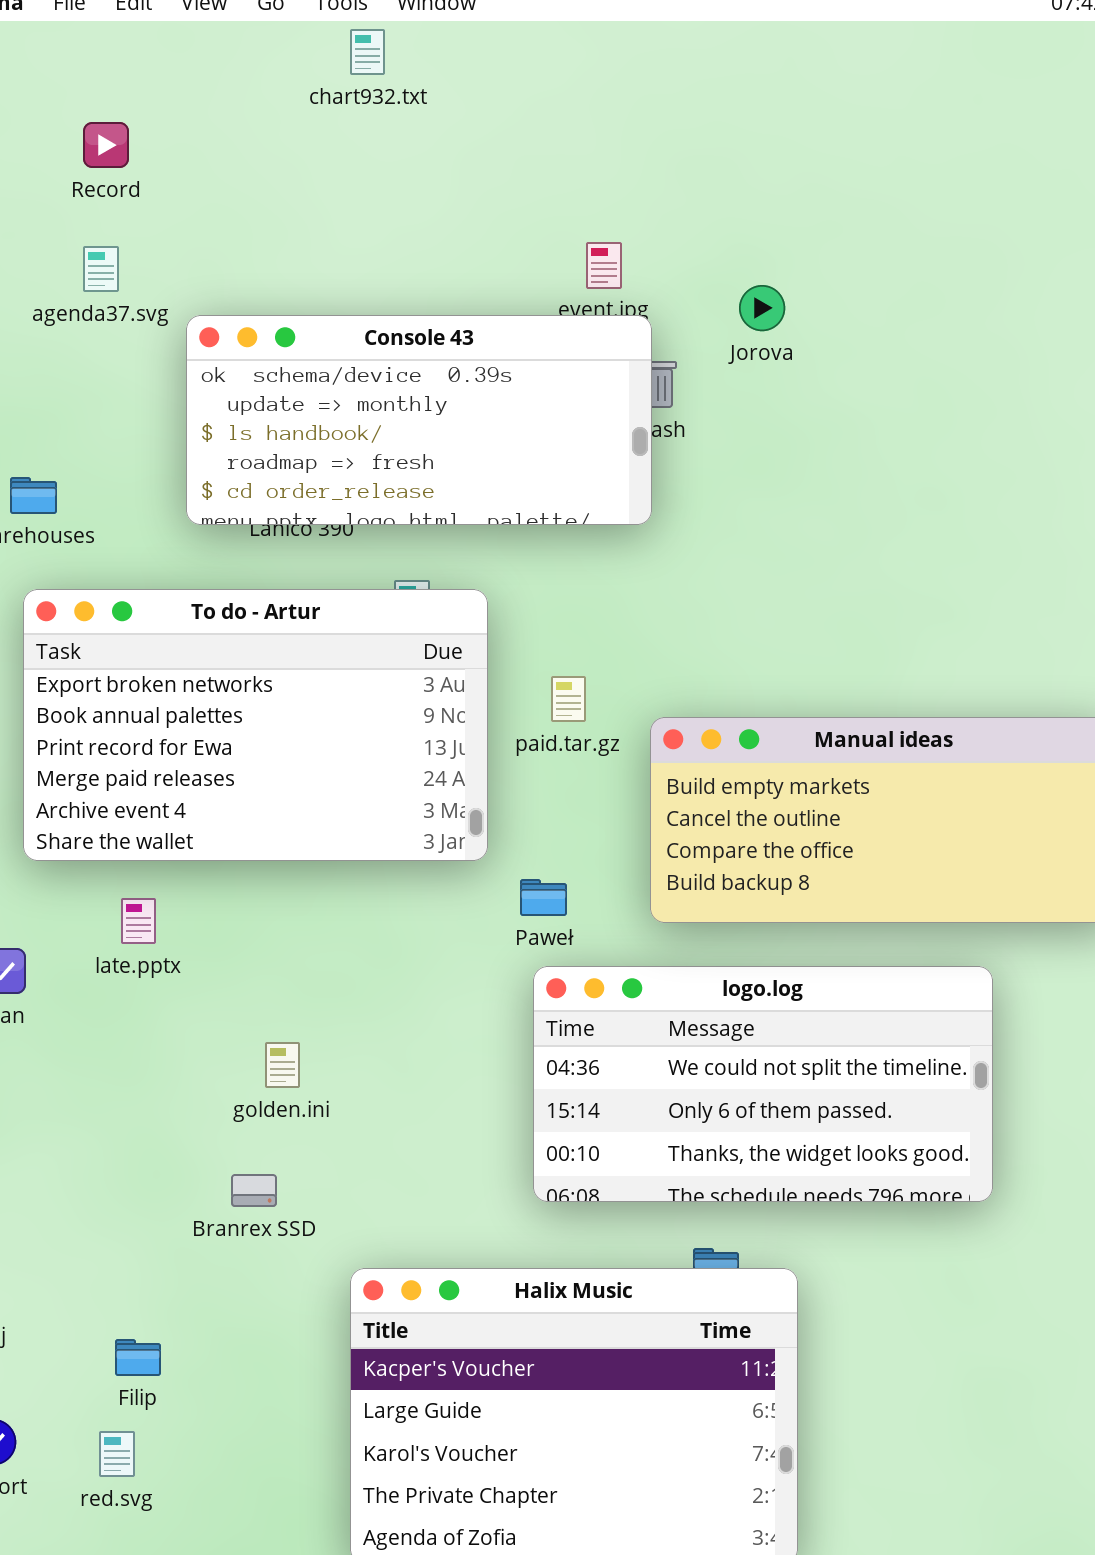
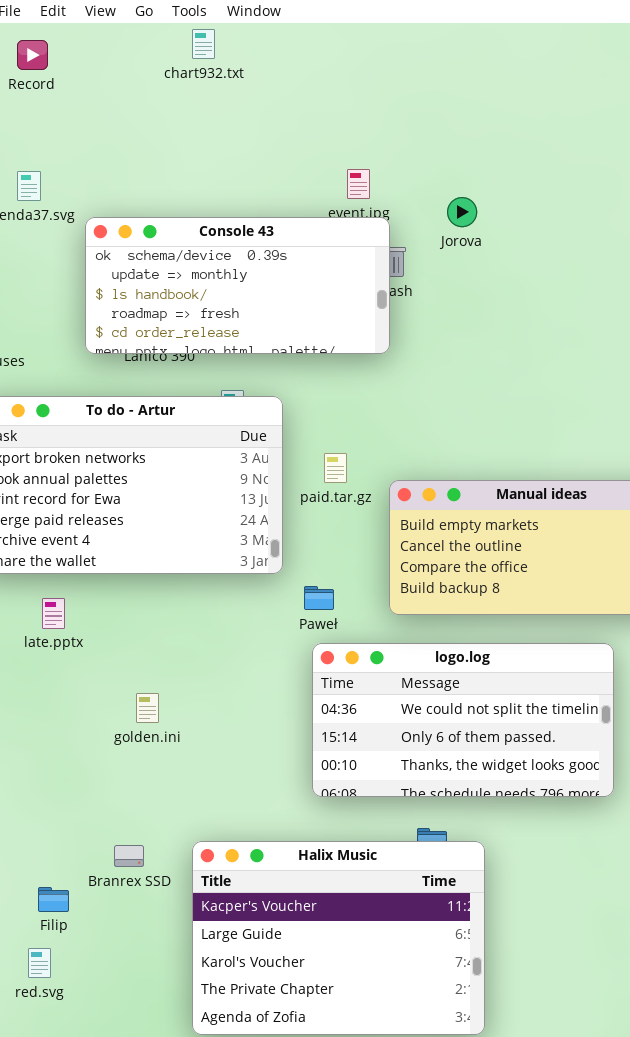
Record: [83,122,129,168] -> [17,40,48,70], moved
Branrex SSD: [231,1174,277,1207] -> [114,845,144,867], moved

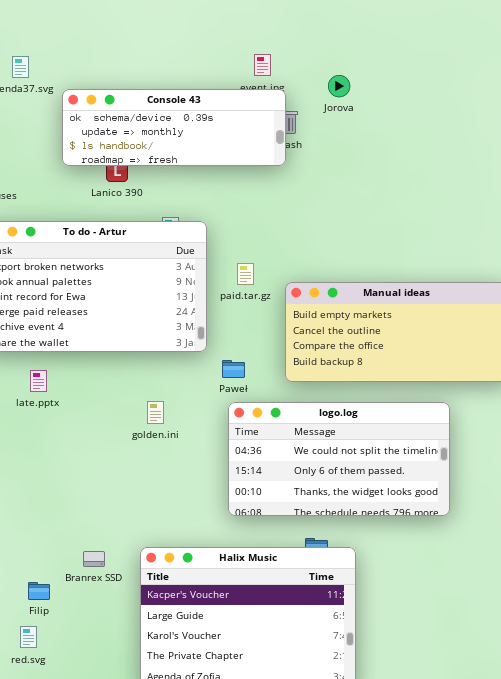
Console 43: [85,217,390,354] -> [62,89,286,166], resized
golden.ini: [136,693,159,723] -> [147,401,164,424], moved

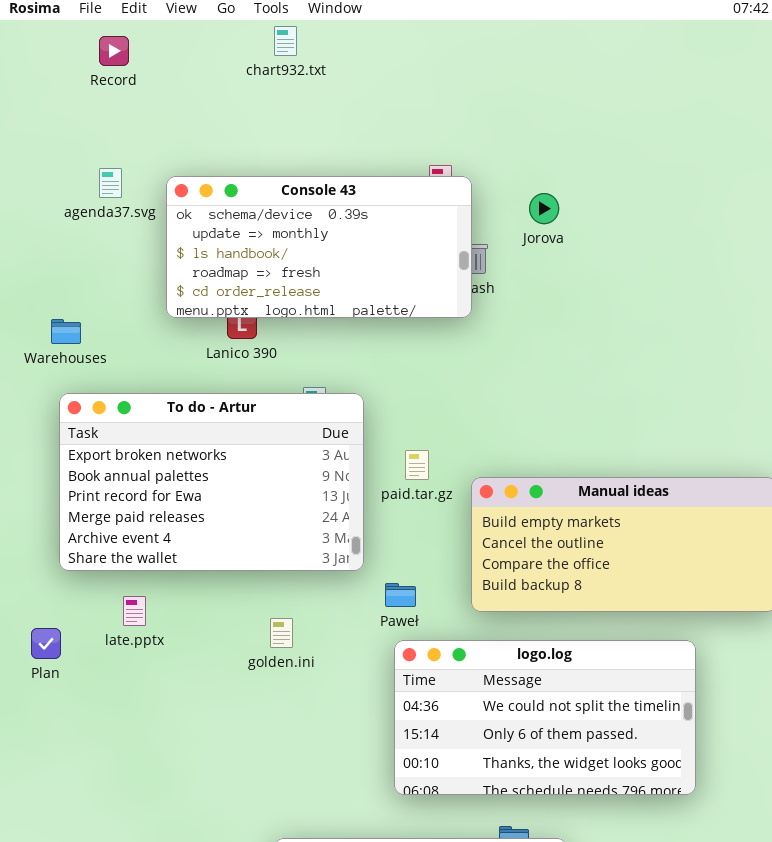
Console 43: [62,89,286,166] -> [166,176,472,318], resized
golden.ini: [147,401,164,424] -> [270,618,293,648], moved

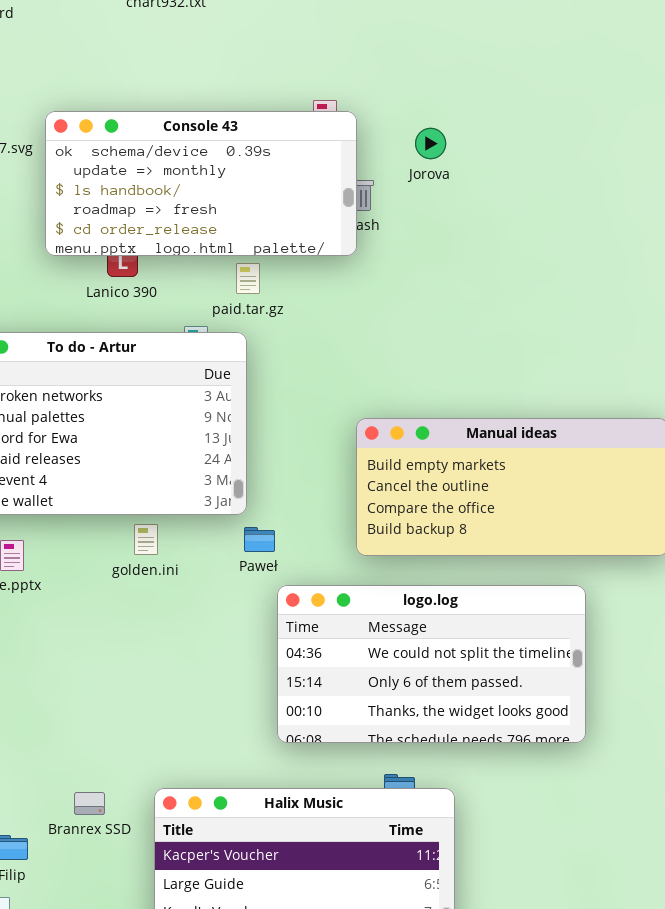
paid.tar.gz: [405,450,429,480] -> [236,263,260,294], moved
Paweł: [385,583,416,607] -> [244,527,275,552], moved
golden.ini: [270,618,293,648] -> [134,524,158,555], moved

